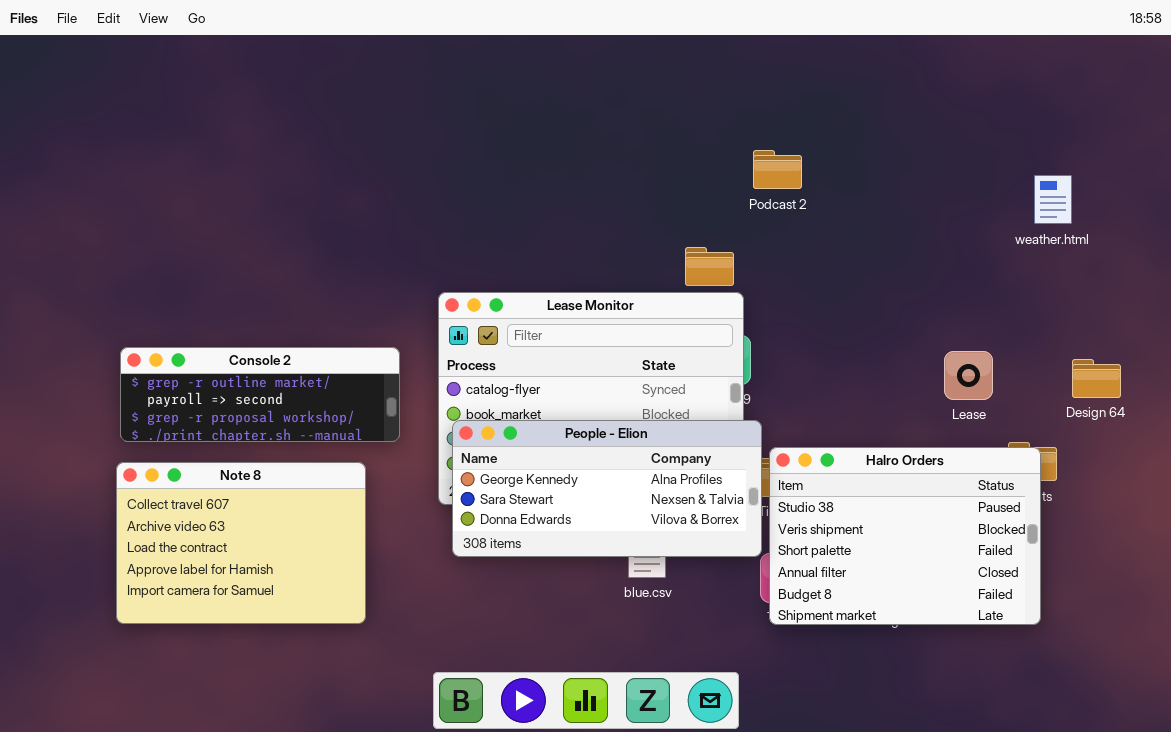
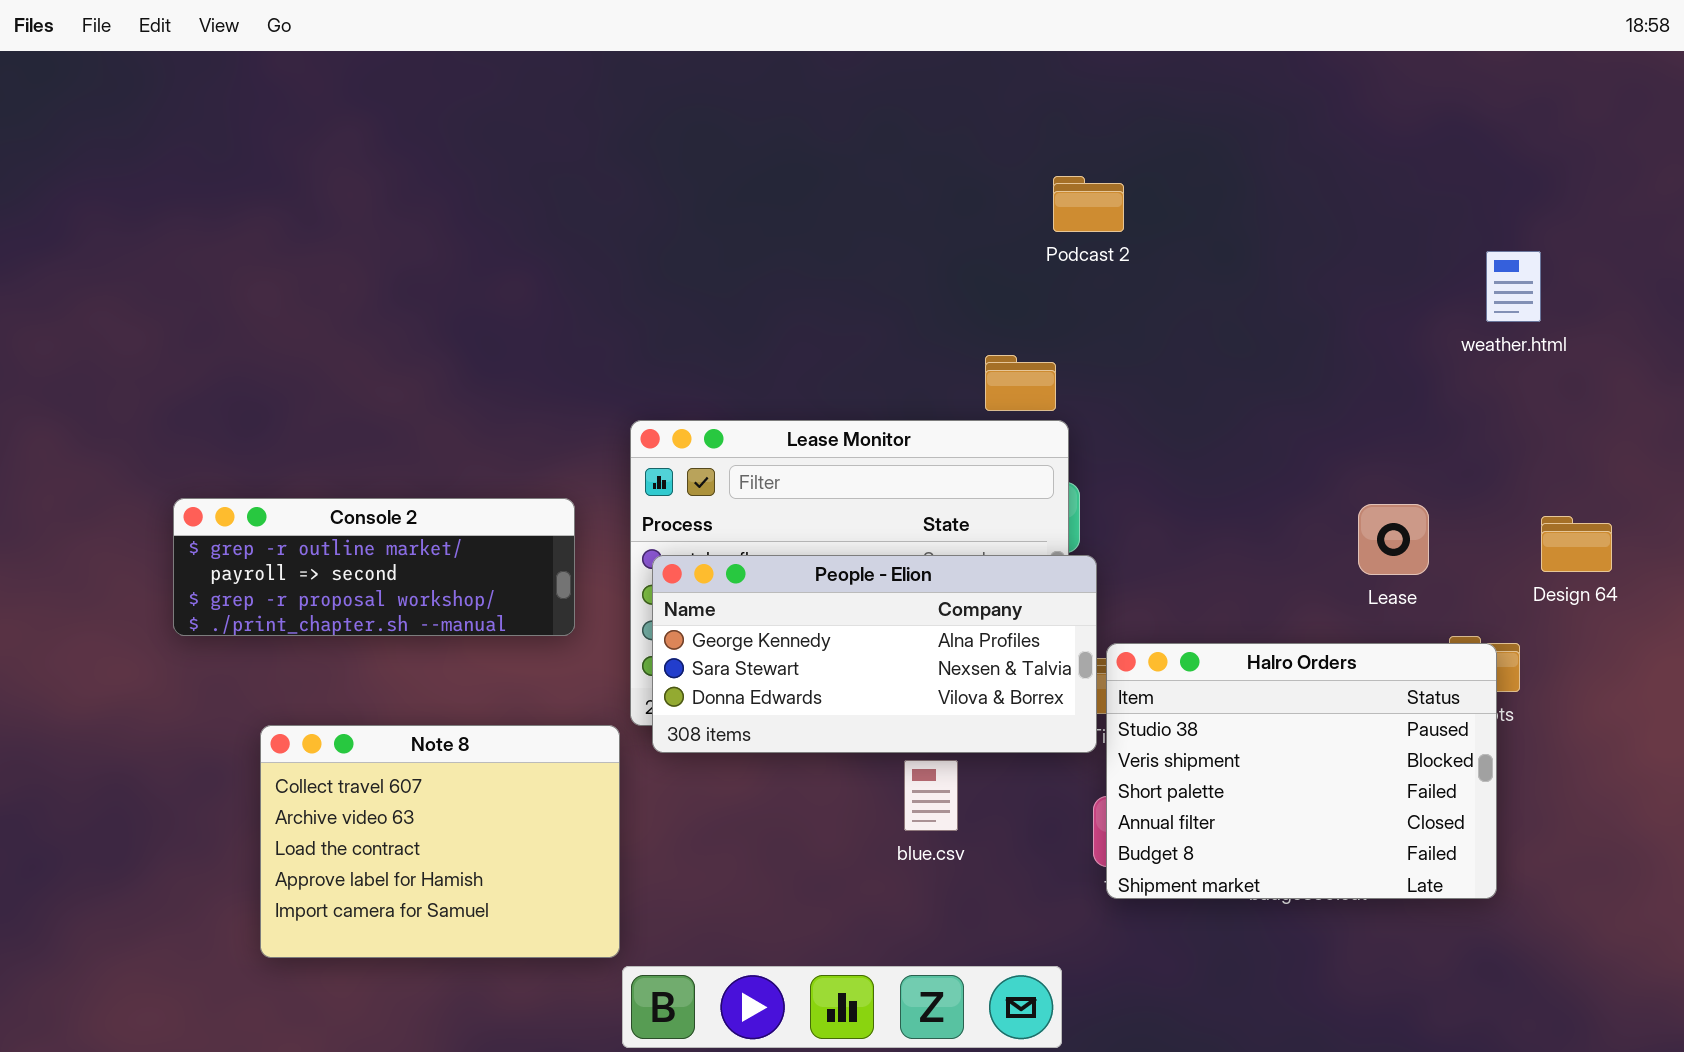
Podcast 2: [753,150,802,189] -> [1053,176,1124,232], moved
People - Elion: [452,420,762,557] -> [652,555,1097,753], moved
Note 8: [116,462,366,624] -> [260,725,620,958], moved

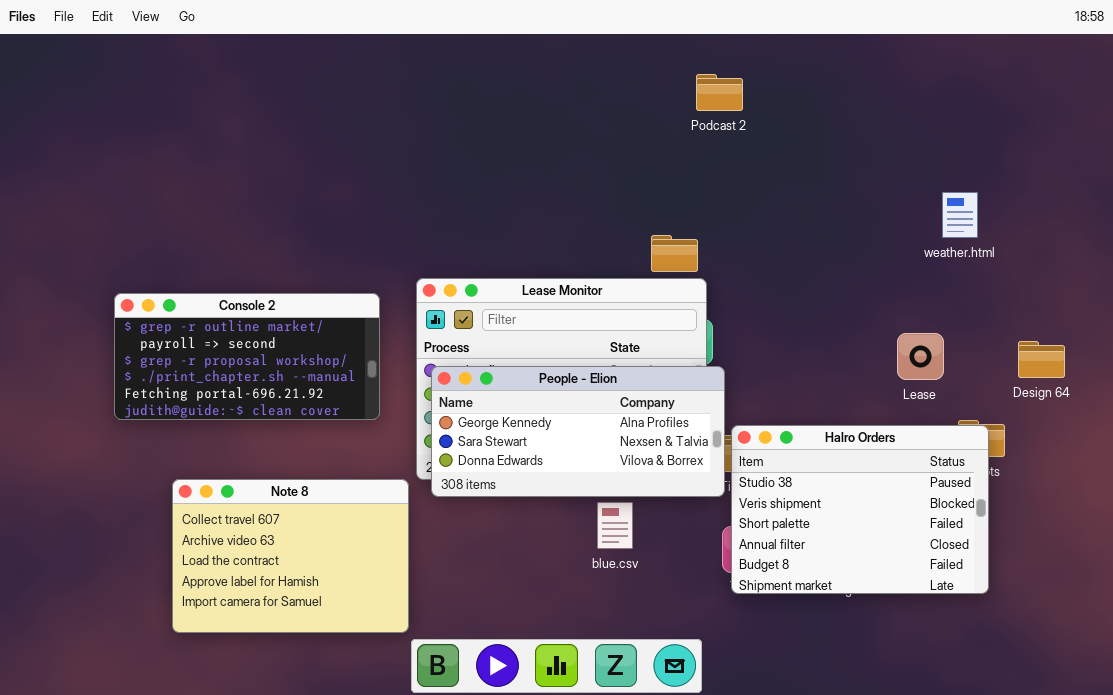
Podcast 2: [1053,176,1124,232] -> [696,74,743,111], moved
weather.html: [1486,251,1541,322] -> [942,192,978,238], moved
Console 2: [173,498,575,636] -> [114,293,380,420], resized

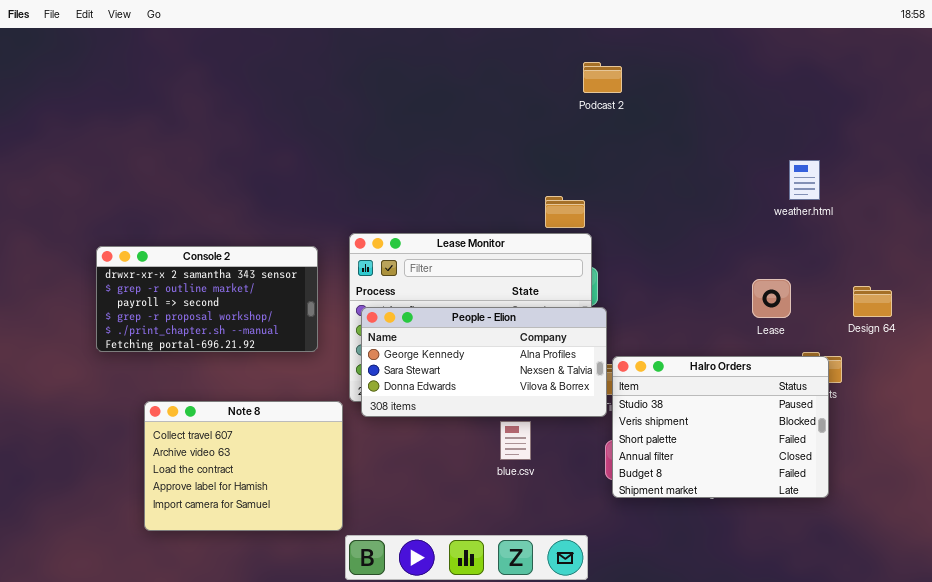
Console 2: [114,293,380,420] -> [96,246,318,352], scrolled up 1 row

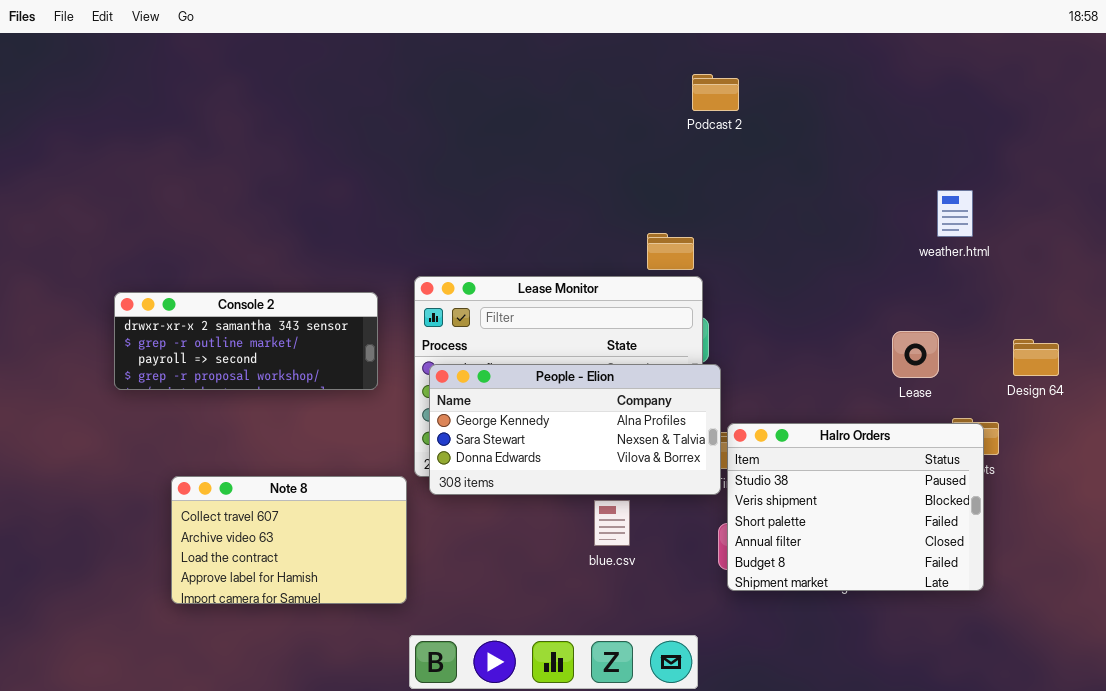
Console 2: [96,246,318,352] -> [114,292,378,390], resized
Note 8: [144,401,343,531] -> [171,476,407,604], resized

